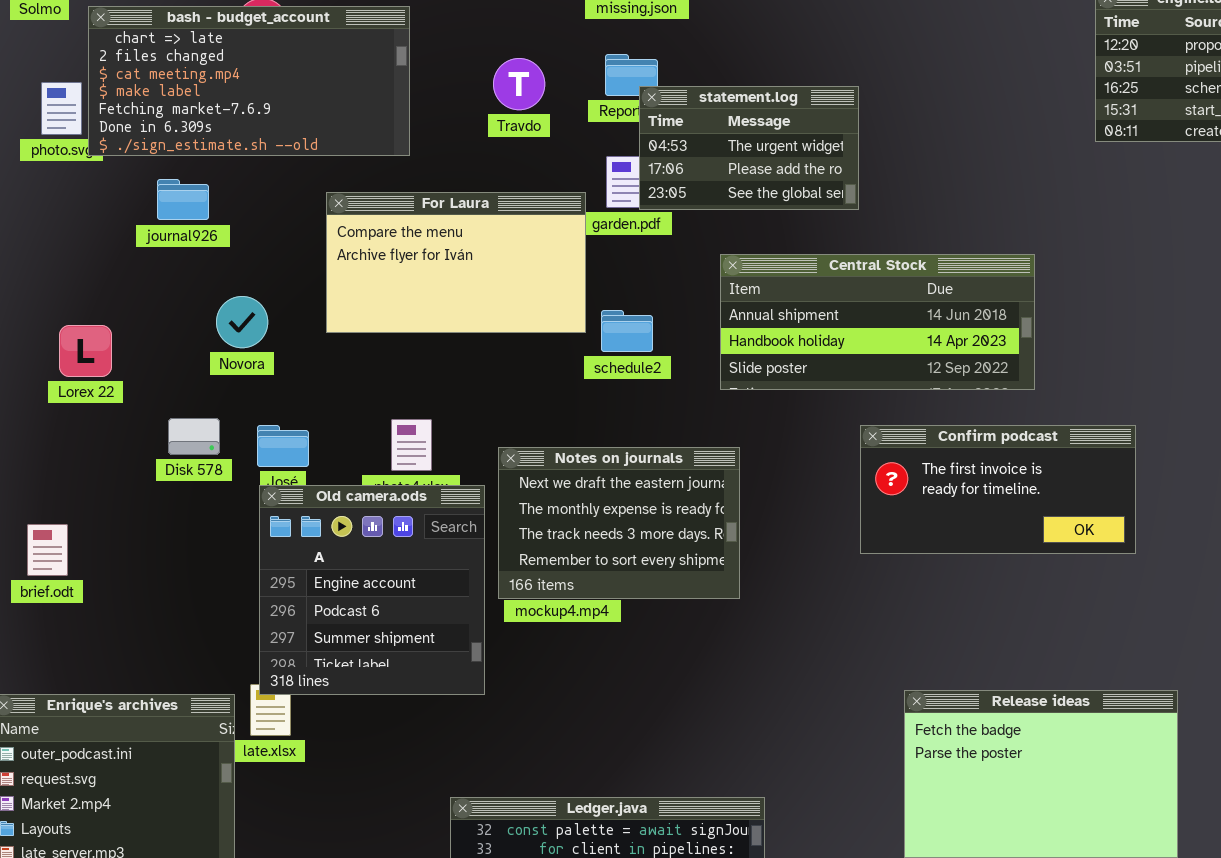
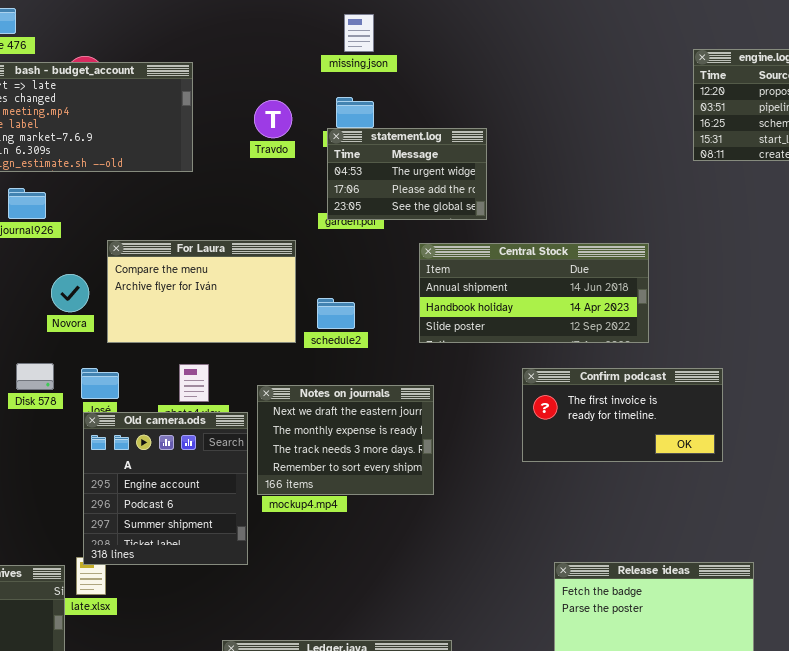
statement.log: [639,86,859,210] -> [327,128,487,220], moved
For Laura: [326,192,586,333] -> [107,240,296,343], moved
schedule2: [601,310,653,352] -> [317,298,355,329], moved

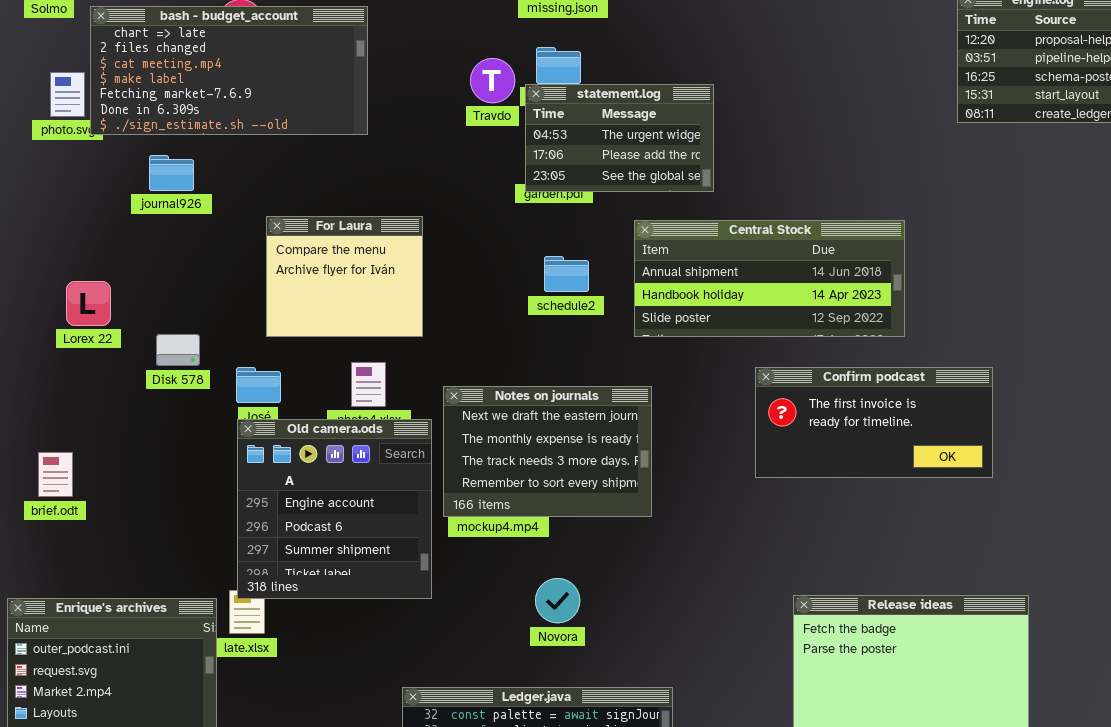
Travdo: [254,100,292,138] -> [470,58,515,103], moved
For Laura: [107,240,296,343] -> [266,216,423,337], resized
Novora: [51,274,89,312] -> [535,578,580,623], moved
schedule2: [317,298,355,329] -> [544,256,589,292], moved
Disk 578: [16,363,54,390] -> [156,334,200,366], moved

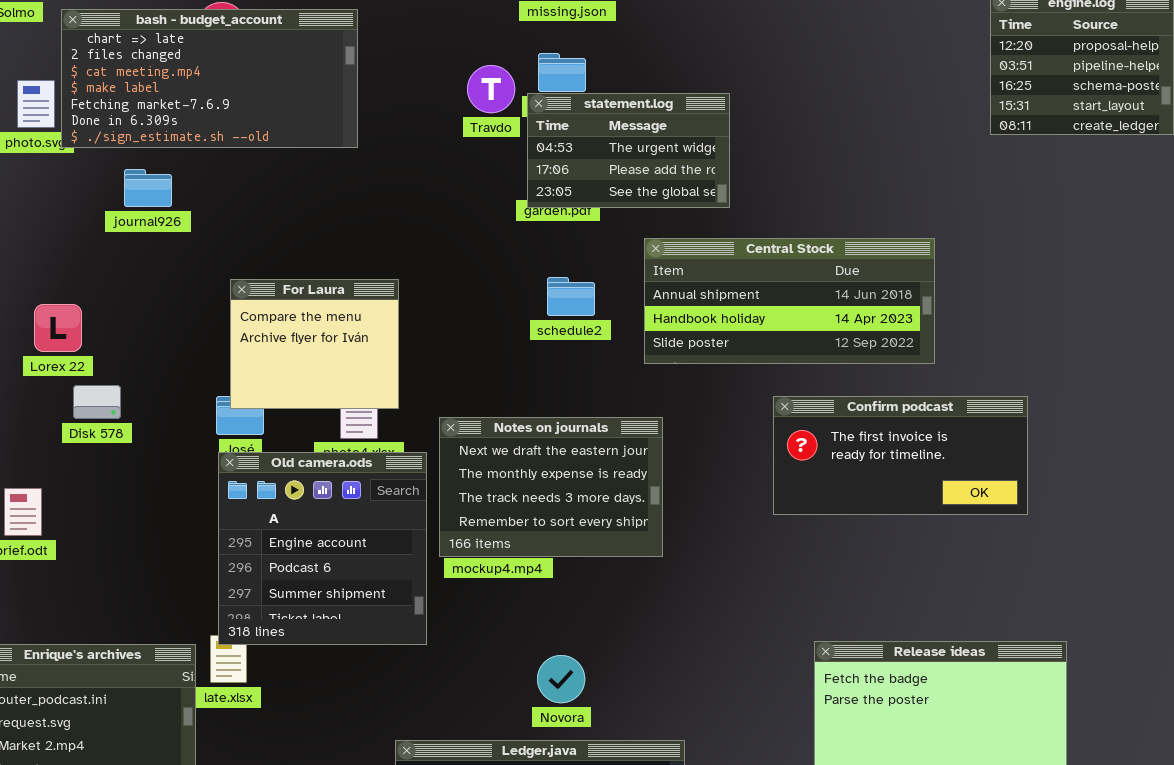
For Laura: [266,216,423,337] -> [230,279,399,409], moved
Disk 578: [156,334,200,366] -> [73,385,121,419], moved
Novora: [535,578,580,623] -> [537,655,585,703], moved

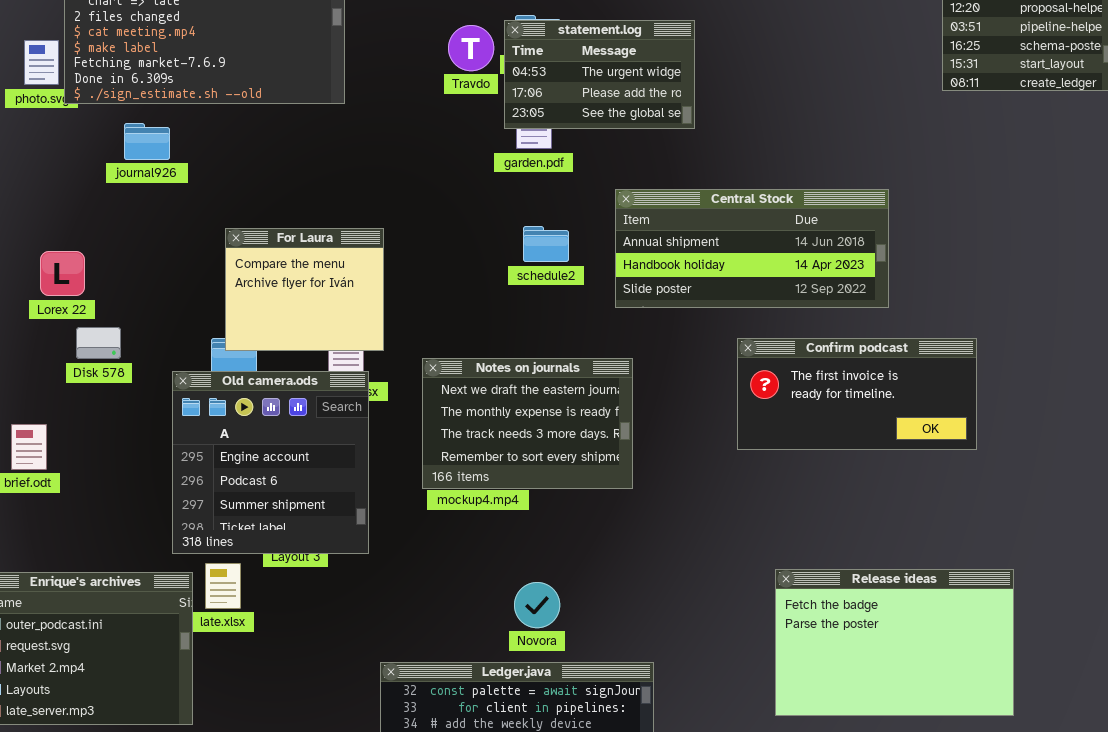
statement.log: [527,93,730,208] -> [504,20,695,129], moved
Old camera.ods: [218,452,427,645] -> [172,371,369,554], moved

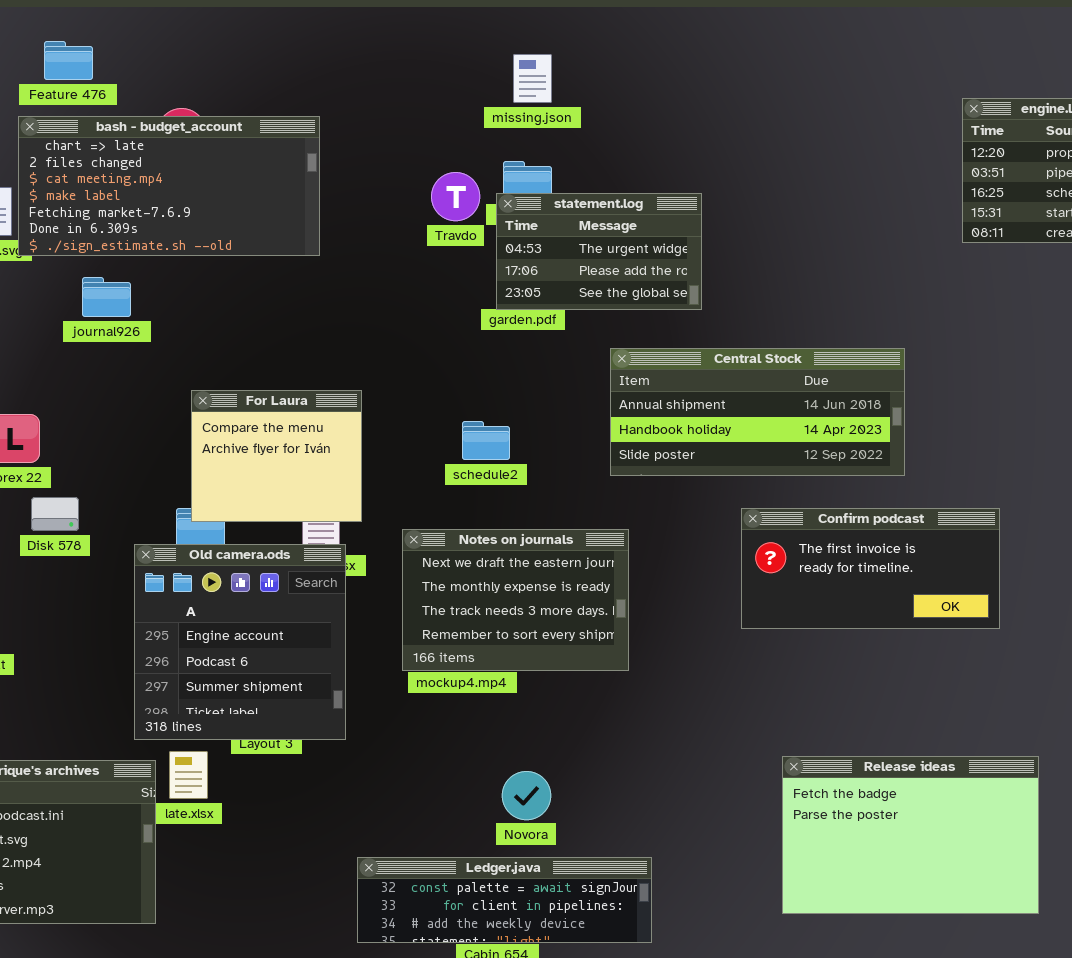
statement.log: [504,20,695,129] -> [496,193,702,310], moved
schedule2: [523,226,569,262] -> [462,421,510,460], moved

